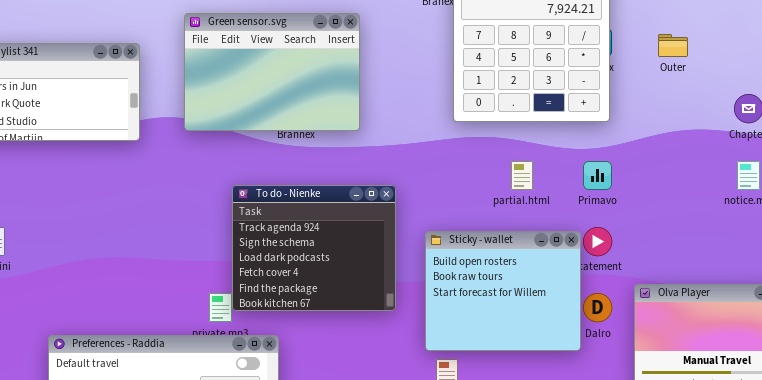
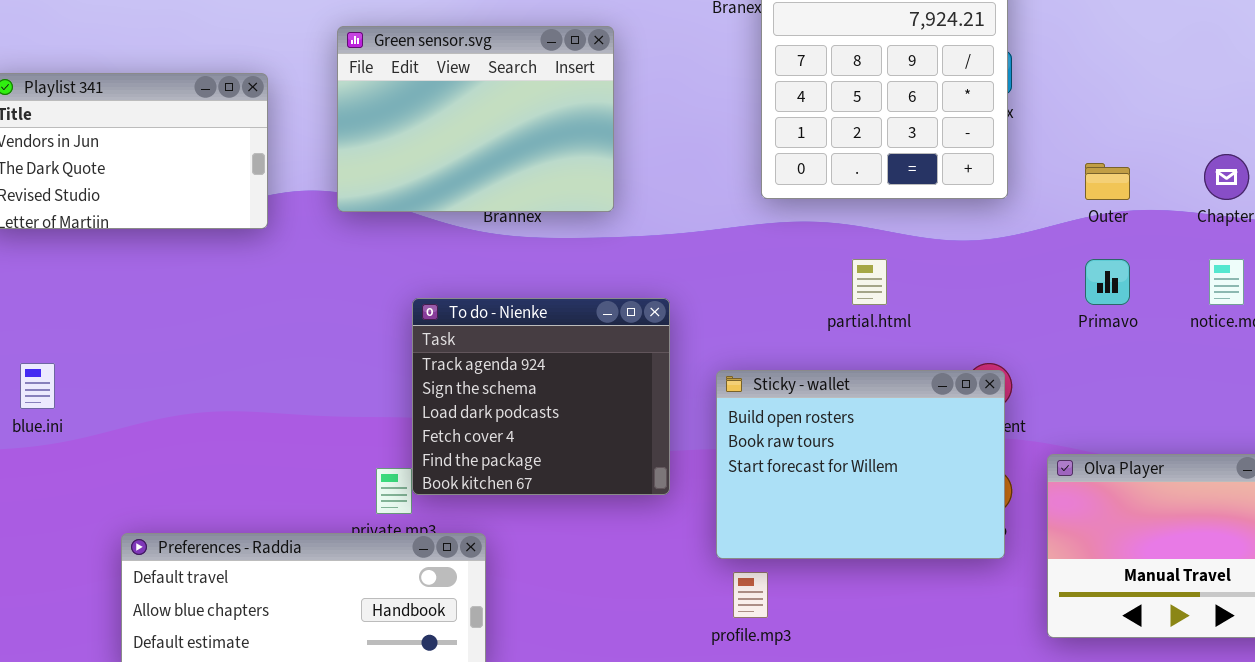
Outer: [658,34,688,57] -> [1085,163,1130,200], moved
Primavo: [583,161,612,190] -> [1085,259,1130,305], moved
Sticky - wallet: [425,231,581,351] -> [716,370,1005,559], resized

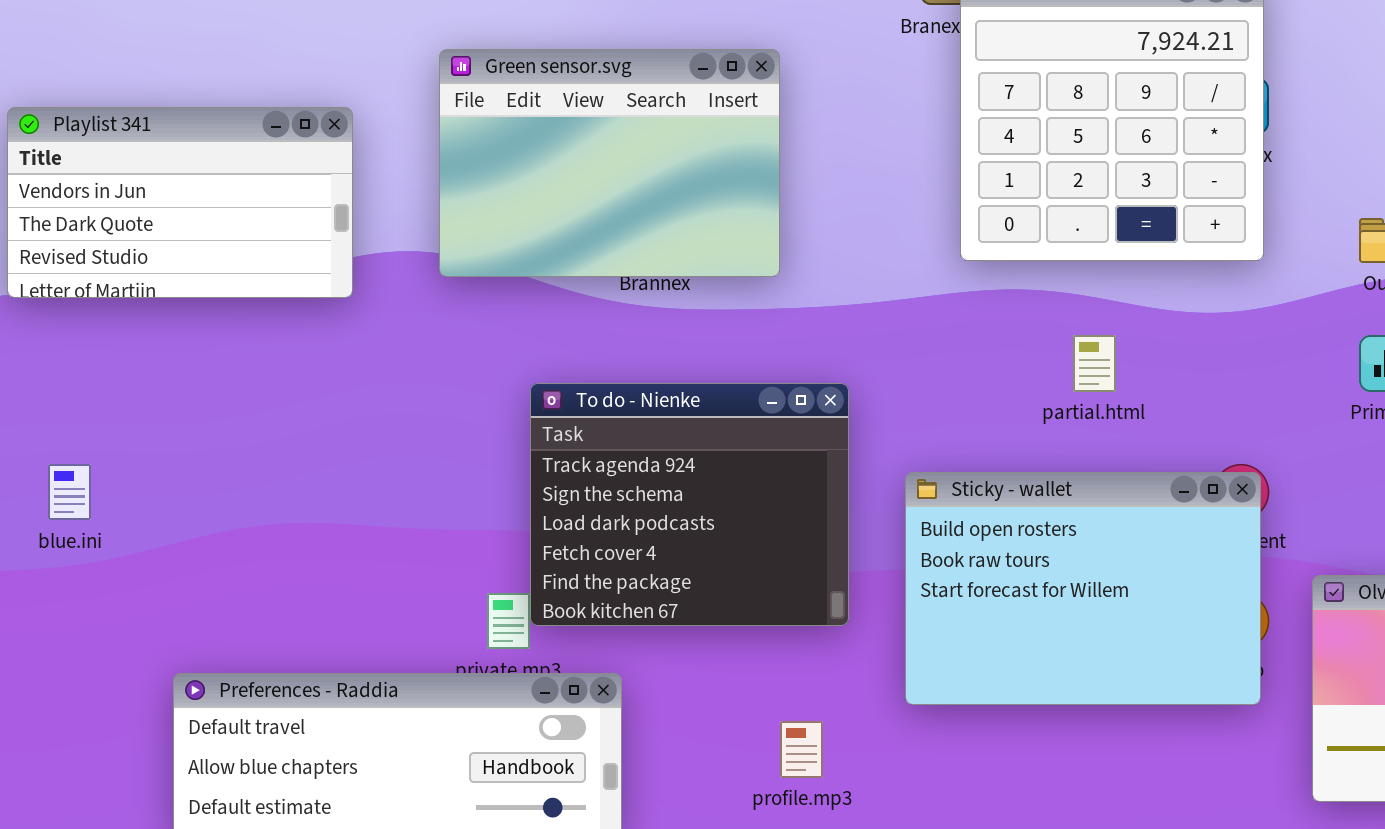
profile.mp3: [733,572,768,618] -> [780,721,823,778], moved

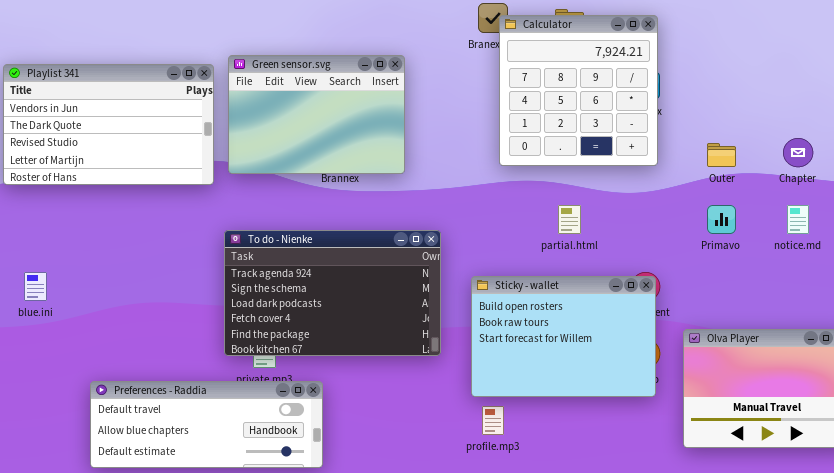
Playlist 341: [7,107,353,298] -> [3,64,214,185], resized
To do - Nienke: [530,383,849,626] -> [224,230,441,356], resized
profile.mp3: [780,721,823,778] -> [482,406,504,435], moved

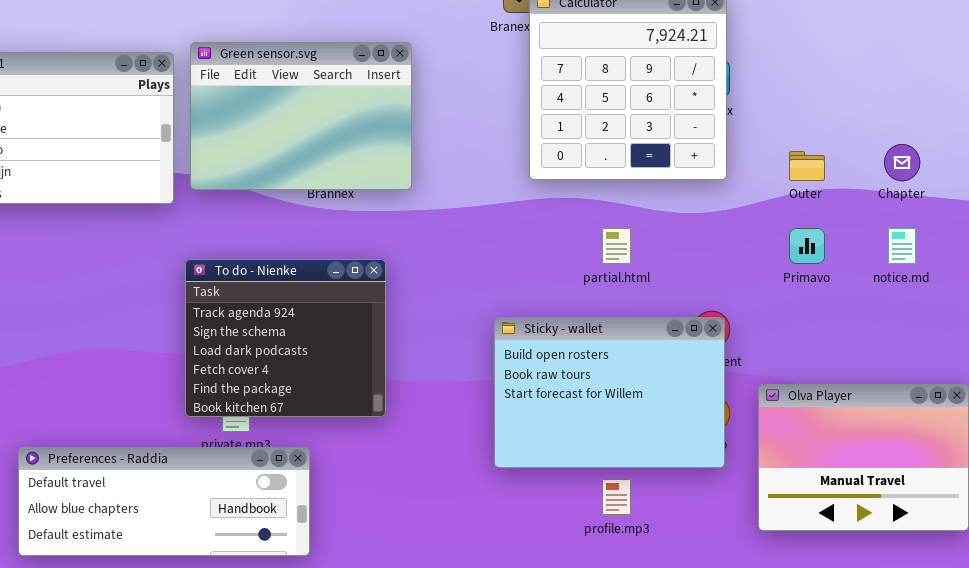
To do - Nienke: [224,230,441,356] -> [185,259,386,417], resized
profile.mp3: [482,406,504,435] -> [602,479,631,515], moved

